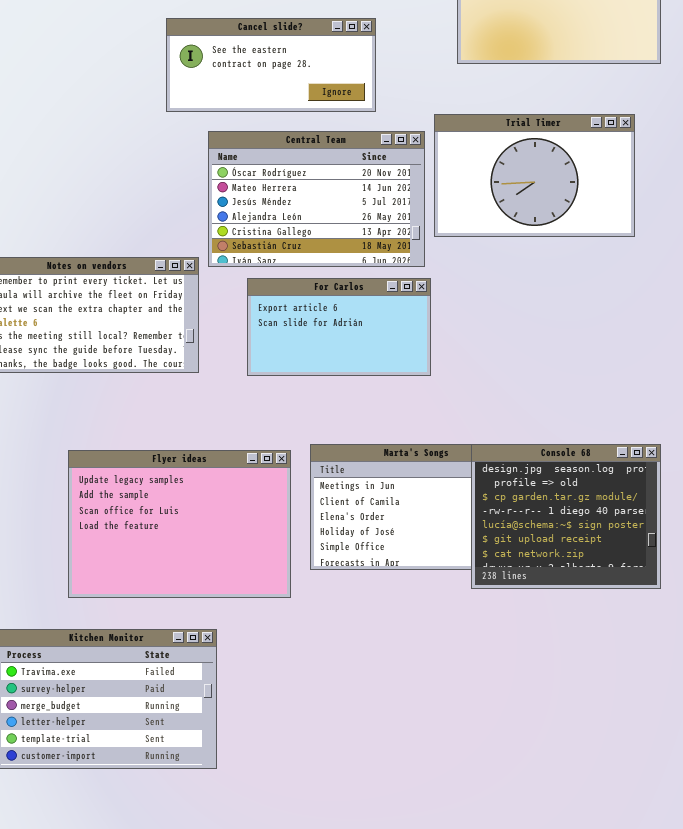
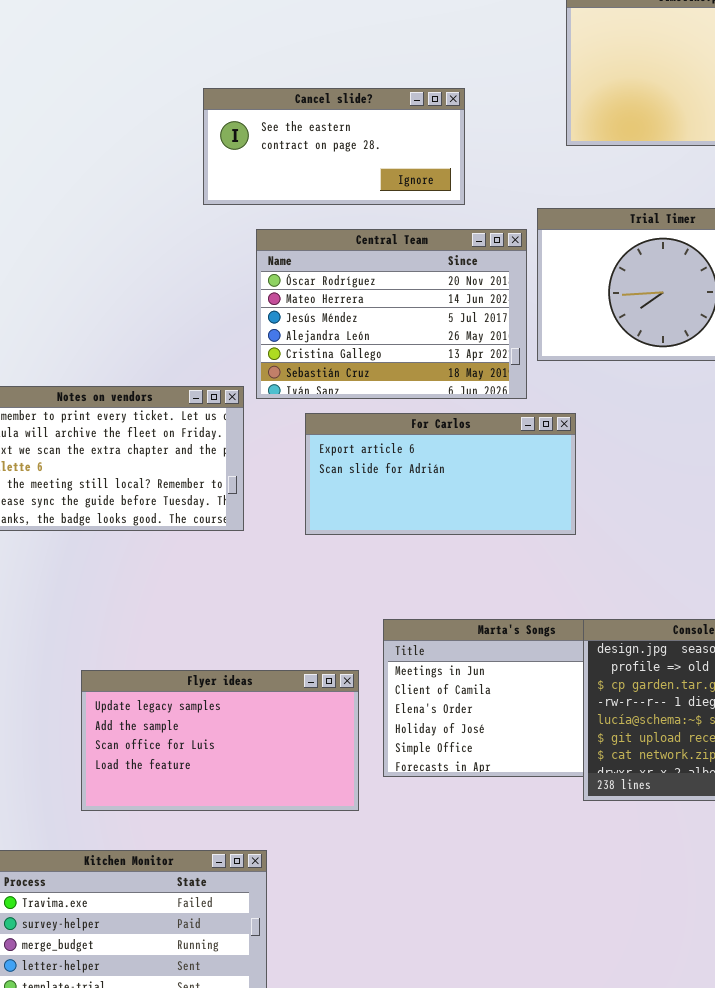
For Carlos: [247,278,431,376] -> [305,413,576,535], resized
Flyer ideas: [68,450,291,598] -> [81,670,359,811], resized

